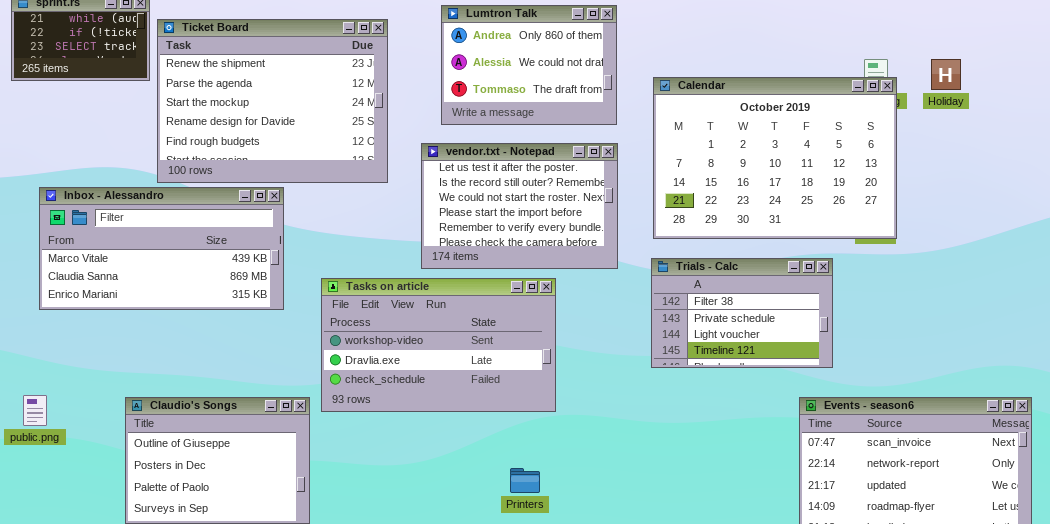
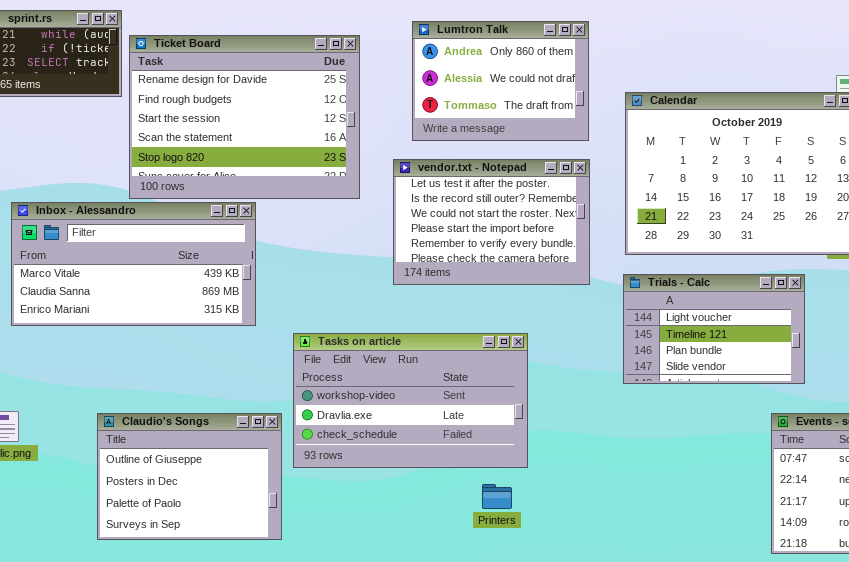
Ticket Board: [157,19,388,183] -> [129,35,360,199], scrolled down 3 rows
Trials - Calc: [651,258,833,368] -> [623,274,805,384], scrolled down 2 rows
Tasks on article: [321,278,556,412] -> [293,333,528,468], moved

